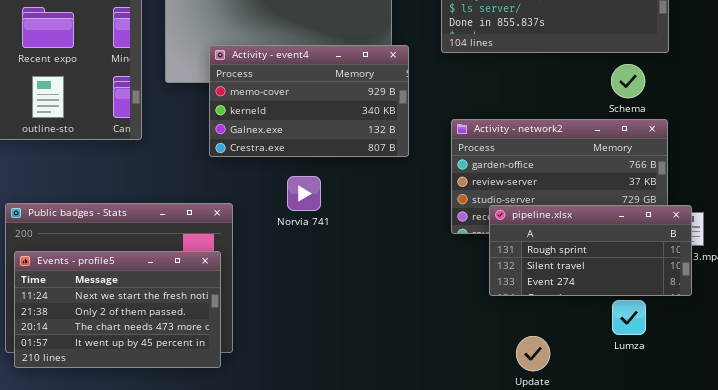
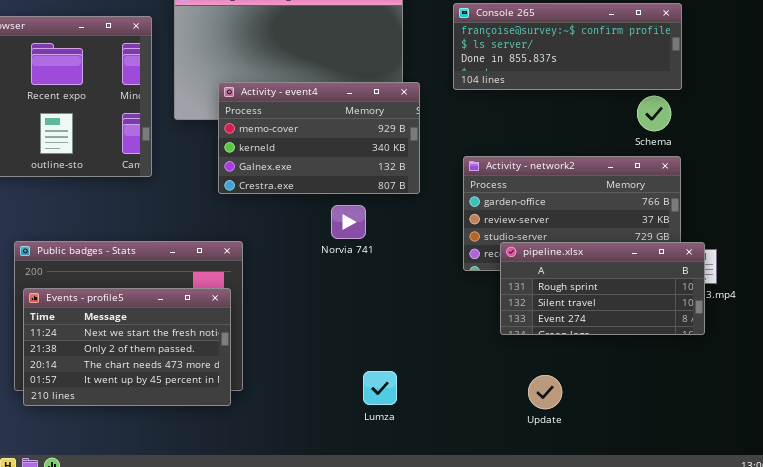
Schema: [611,64,645,98] -> [637,96,671,131], moved
Norvia 741: [287,176,321,211] -> [331,205,366,239], moved
Lumza: [612,300,646,335] -> [363,371,397,405], moved

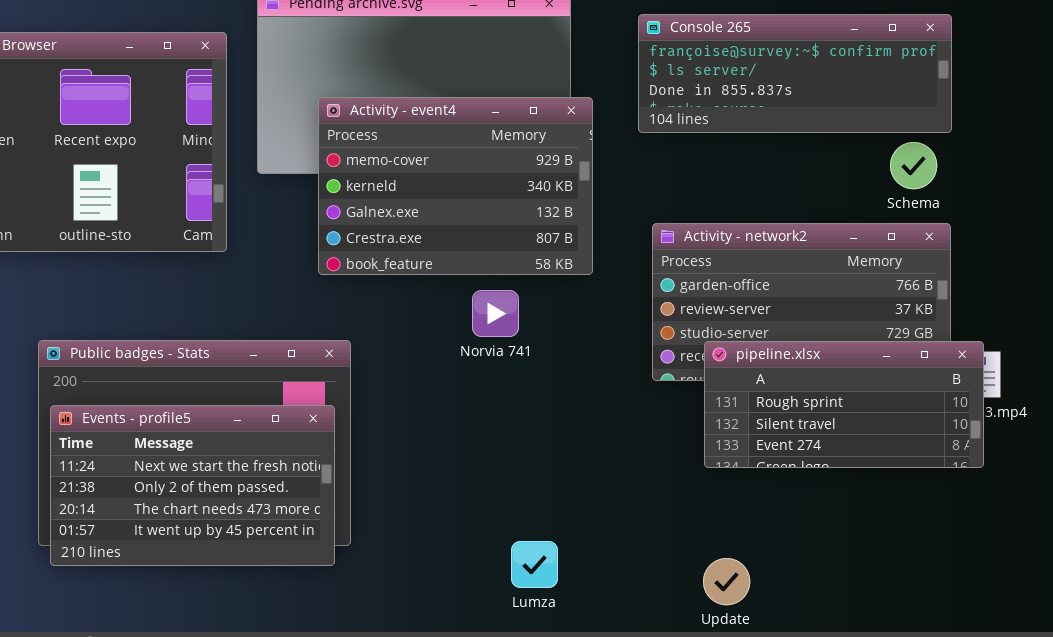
Activity - event4: [218,82,420,194] -> [318,97,593,275], resized
Lumza: [363,371,397,405] -> [511,541,558,588], moved
Update: [528,375,562,409] -> [703,558,750,605], moved

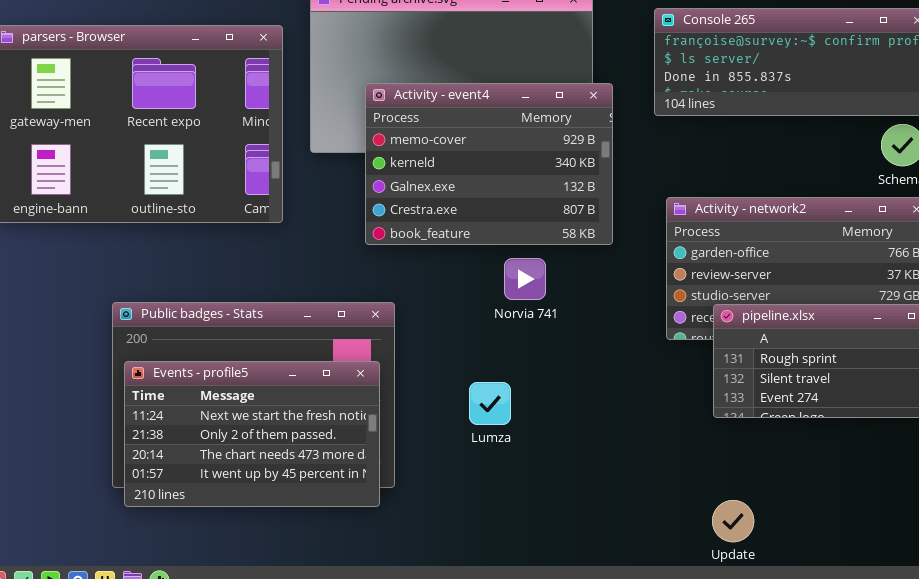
Lumza: [511,541,558,588] -> [469,382,511,425], moved

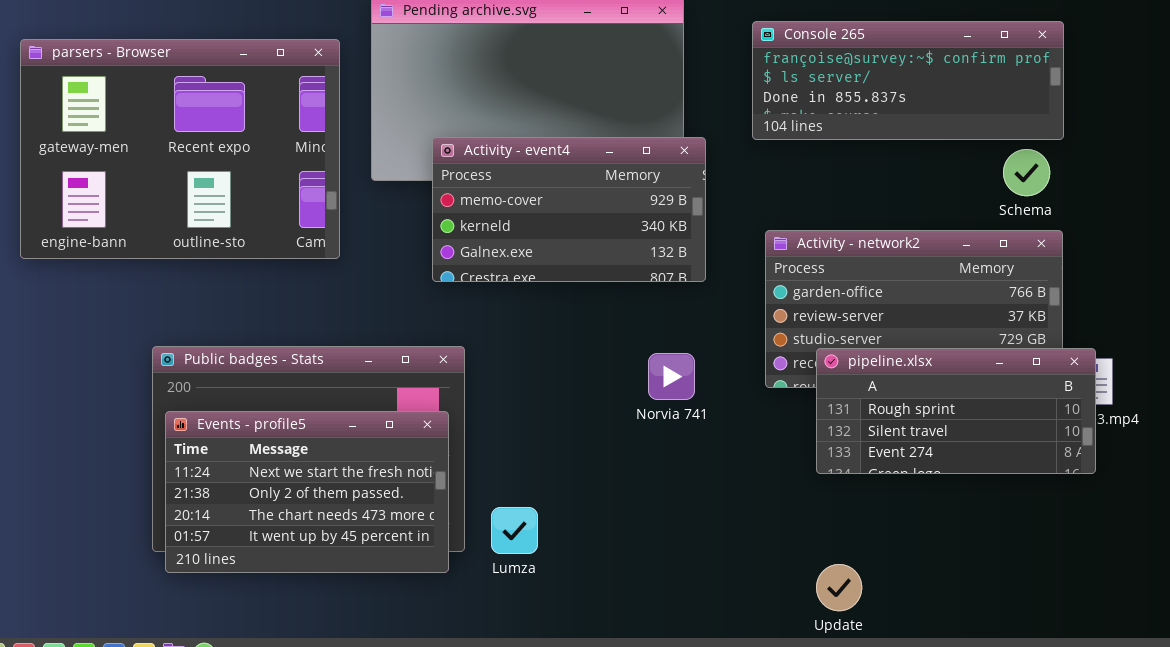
Activity - event4: [365,83,613,245] -> [432,137,706,282], resized
Norvia 741: [504,258,546,300] -> [648,353,695,400], moved
Lumza: [469,382,511,425] -> [491,507,538,554], moved

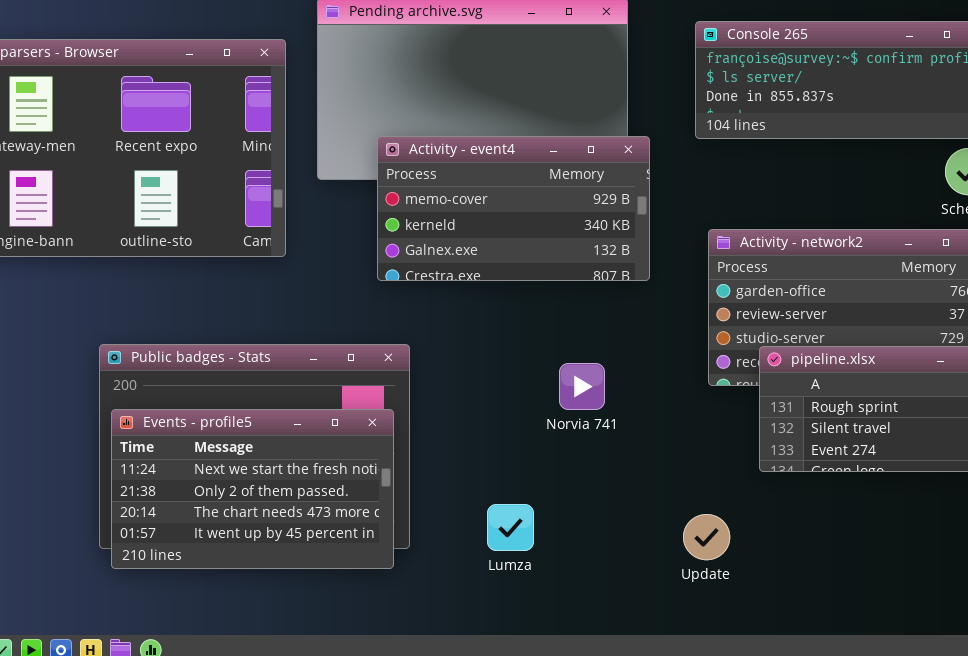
Norvia 741: [648,353,695,400] -> [559,363,605,410], moved
Lumza: [491,507,538,554] -> [487,504,534,551], moved
Update: [816,564,862,611] -> [683,514,730,560], moved

